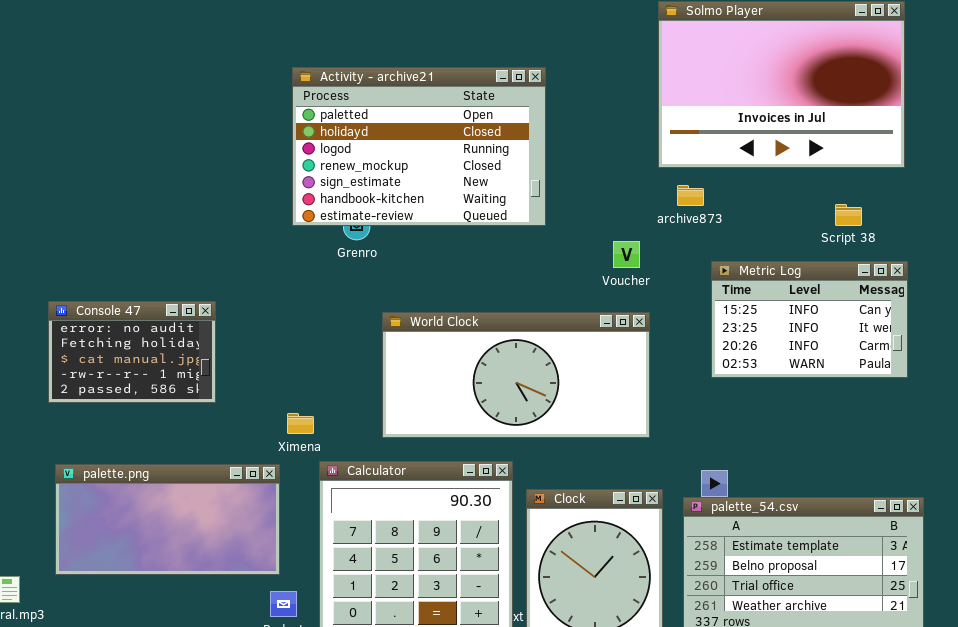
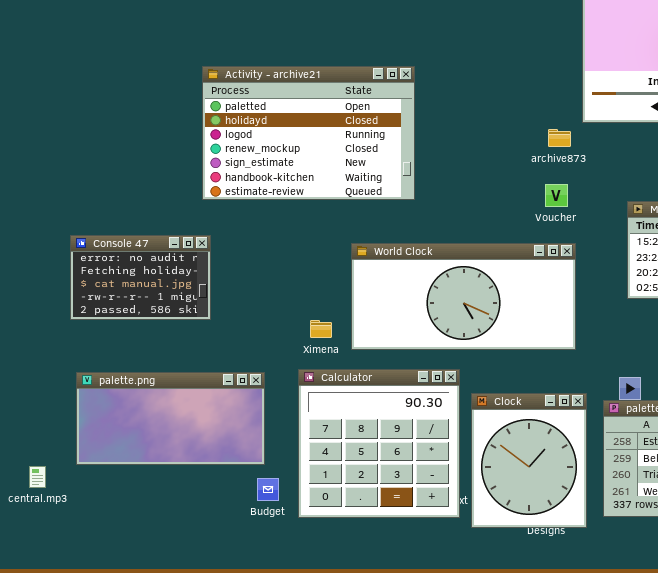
Activity - archive21: [292,67,546,226] -> [202,66,415,200], moved
archive873: [677,185,704,206] -> [548,129,571,147], moved
Ximena: [287,413,314,434] -> [310,320,332,338], moved

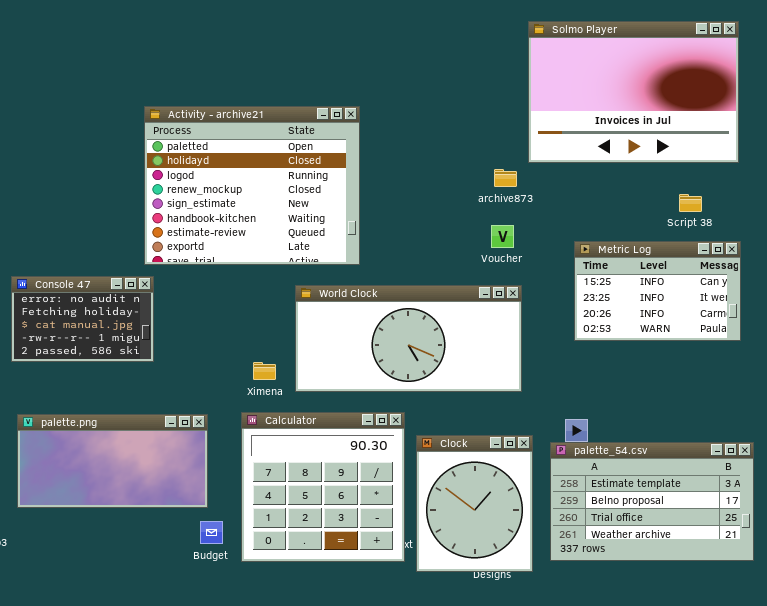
Activity - archive21: [202,66,415,200] -> [144,106,360,265], resized

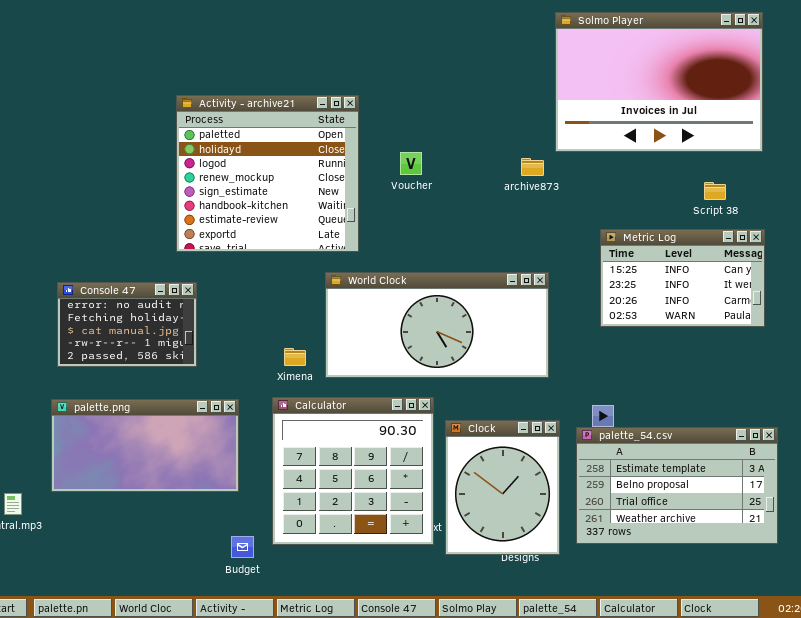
Activity - archive21: [144,106,360,265] -> [176,95,359,252], resized
Voucher: [491,225,514,248] -> [400,152,422,175], moved
Console 47: [11,276,154,362] -> [57,282,197,367], moved
Budget: [200,521,223,544] -> [231,536,254,558], moved

